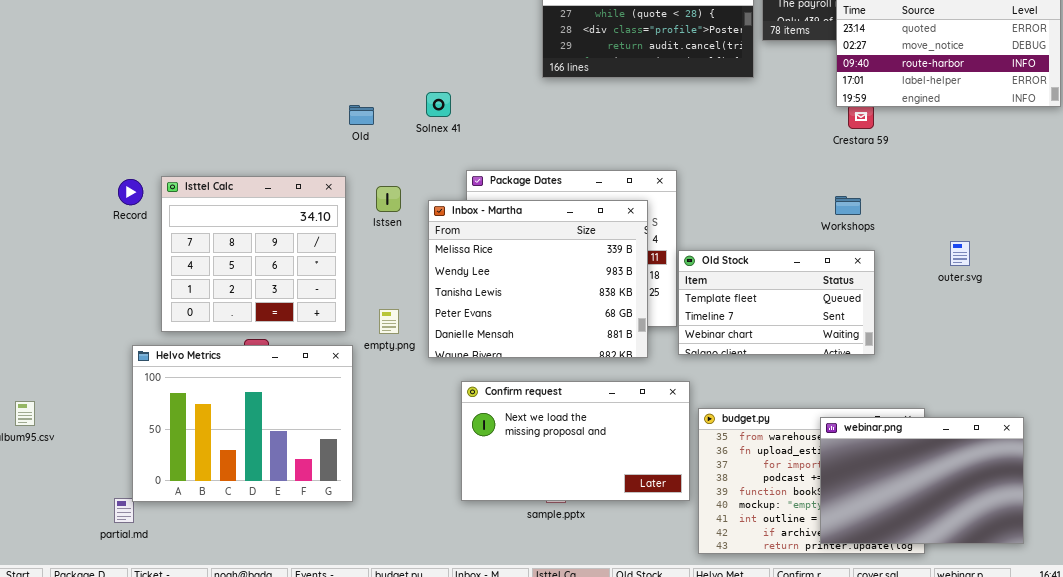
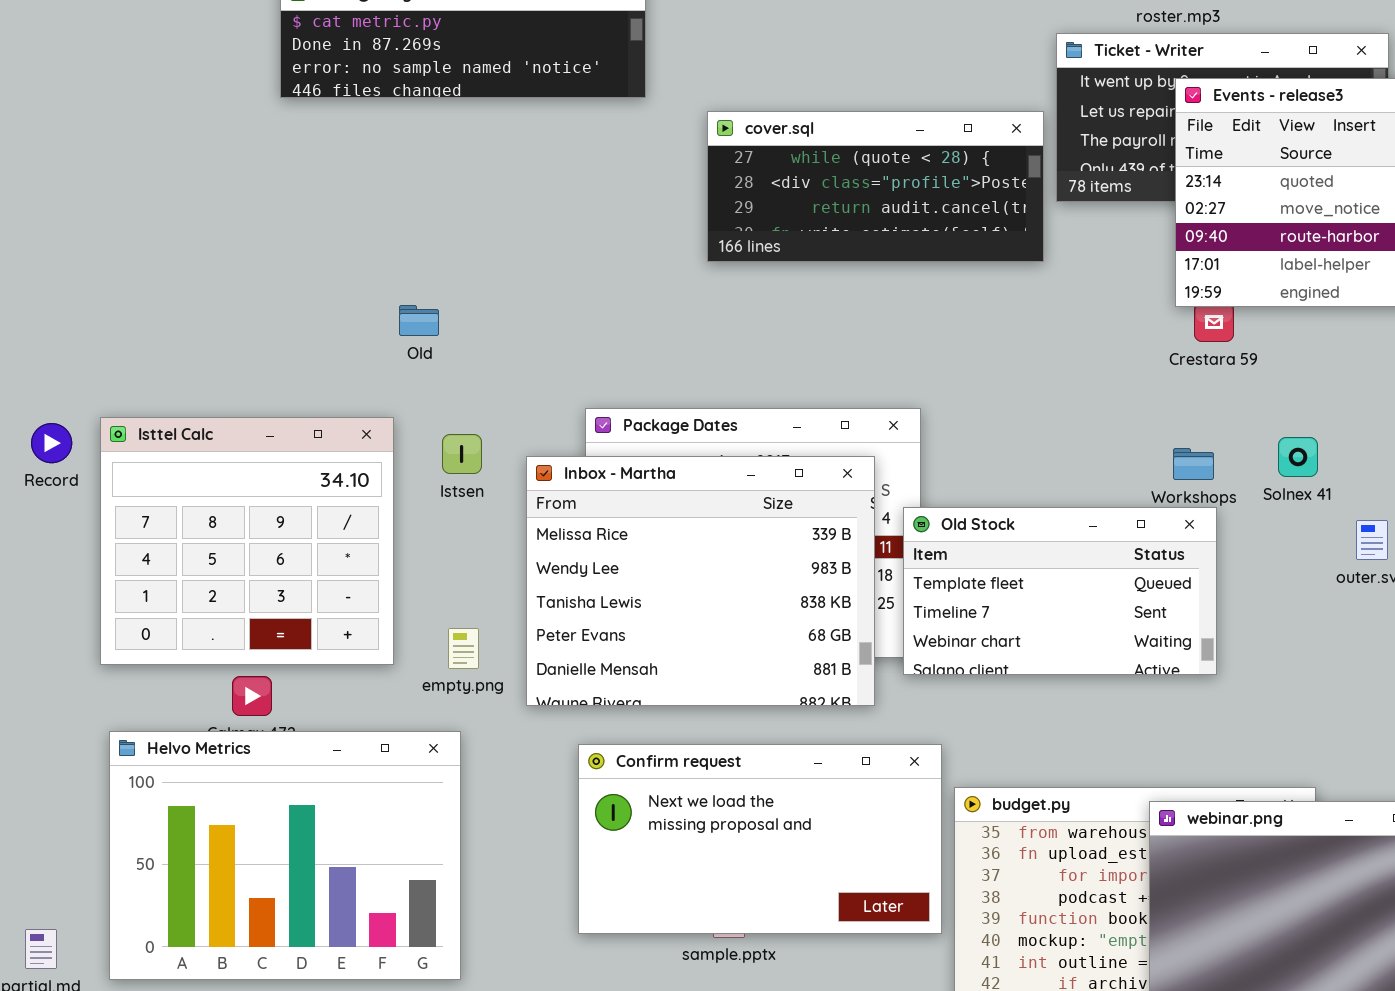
Solnex 41: [426,92,451,117] -> [1278,437,1318,477], moved
Old Stock: [678,250,875,355] -> [903,507,1217,675], moved
Helvo Metrics: [132,345,353,502] -> [109,731,461,980], moved

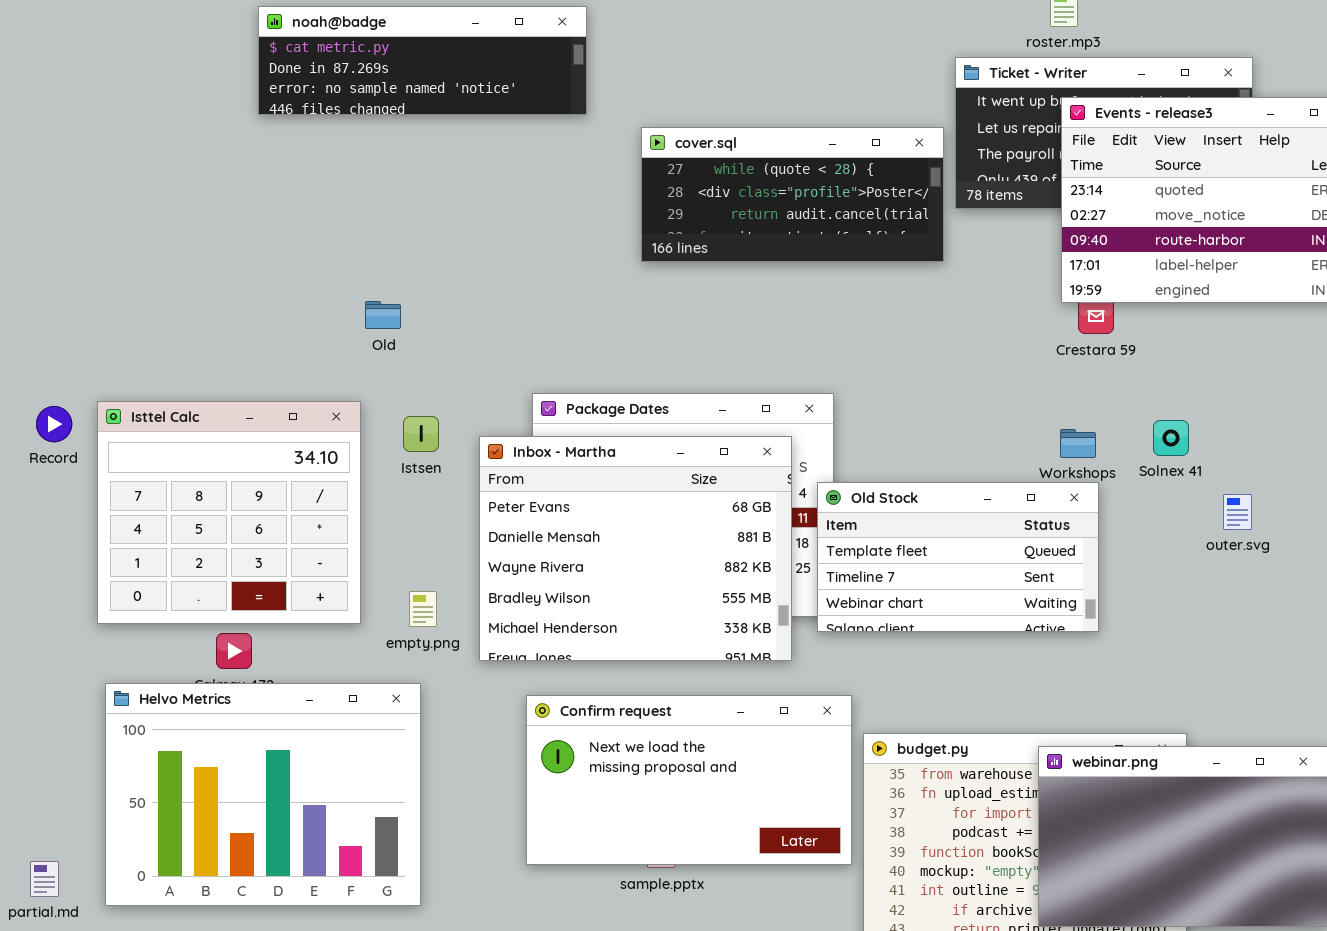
Inbox - Martha: [526,456,875,706] -> [479,436,792,661], scrolled down 3 rows

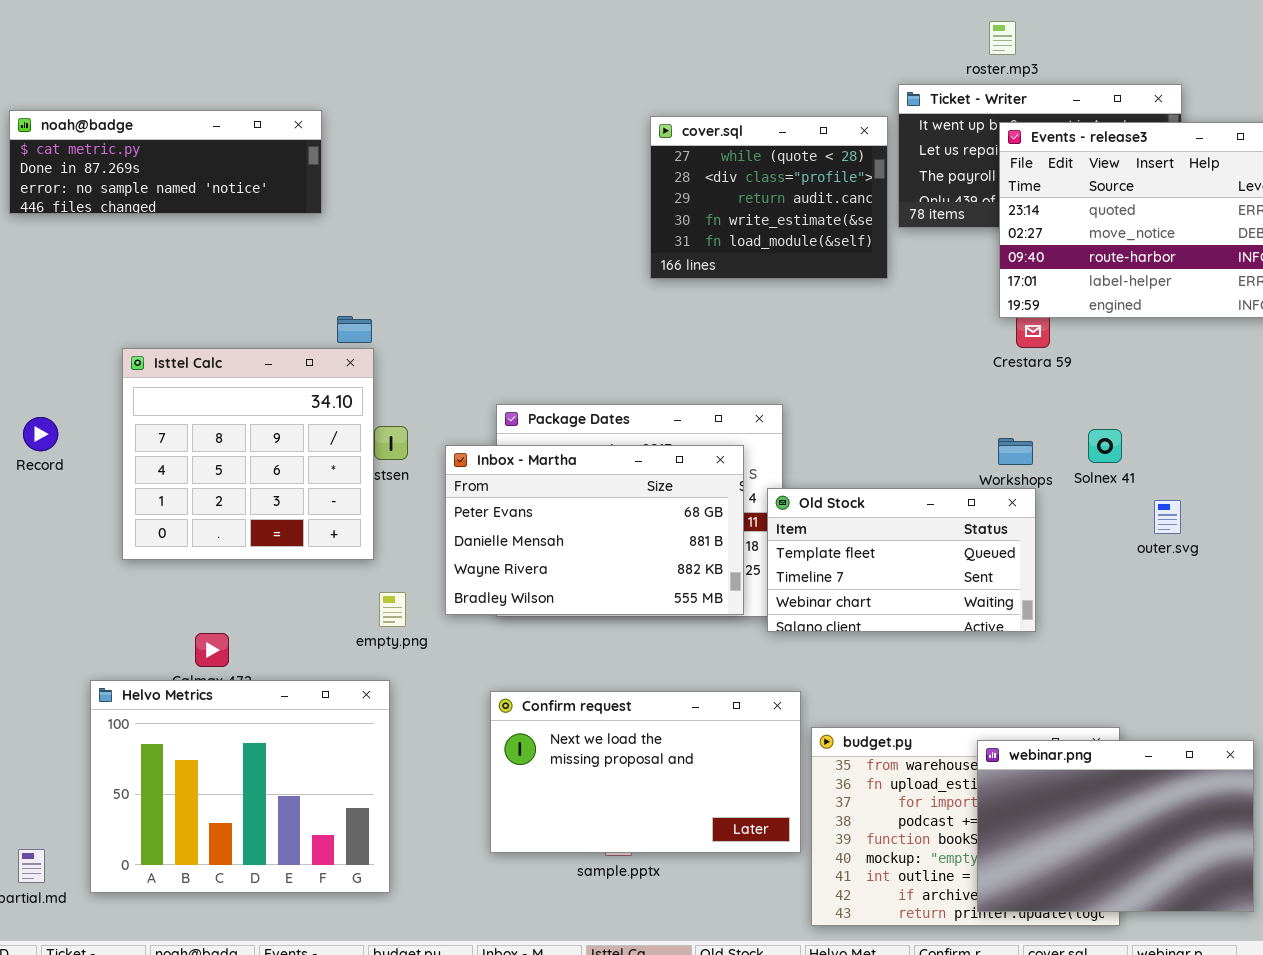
noah@badge: [258,6,587,115] -> [9,110,322,214], moved
cover.sql: [641,127,944,262] -> [650,116,888,279], resized
Isttel Calc: [97,401,361,624] -> [122,348,374,560], moved
Inbox - Martha: [479,436,792,661] -> [445,445,744,615], resized

